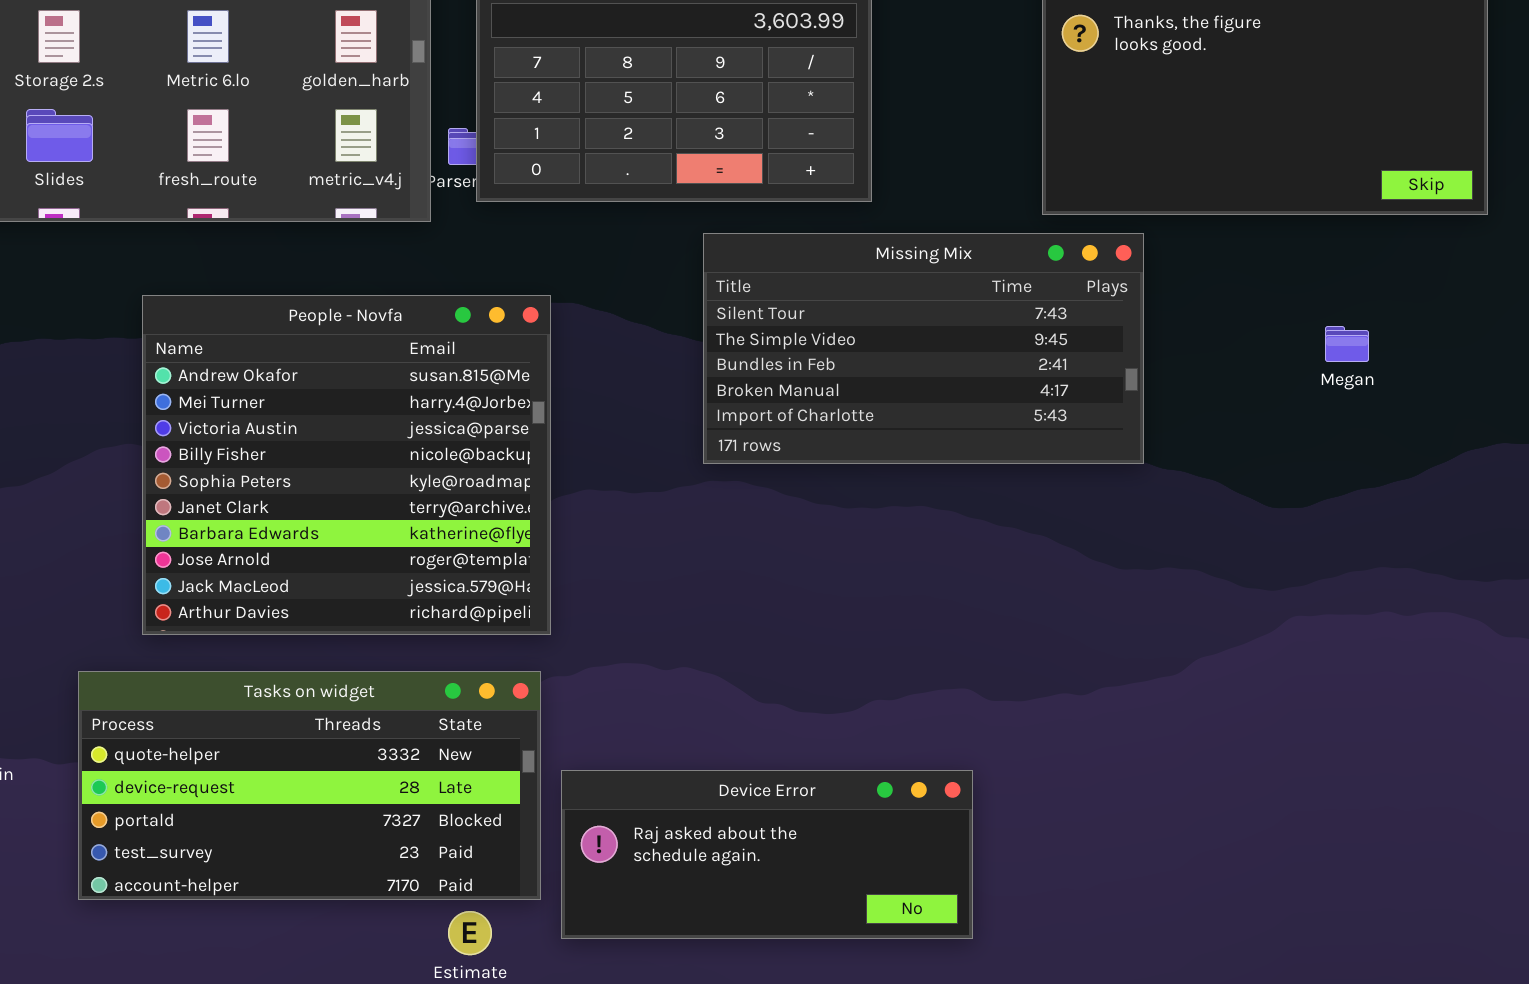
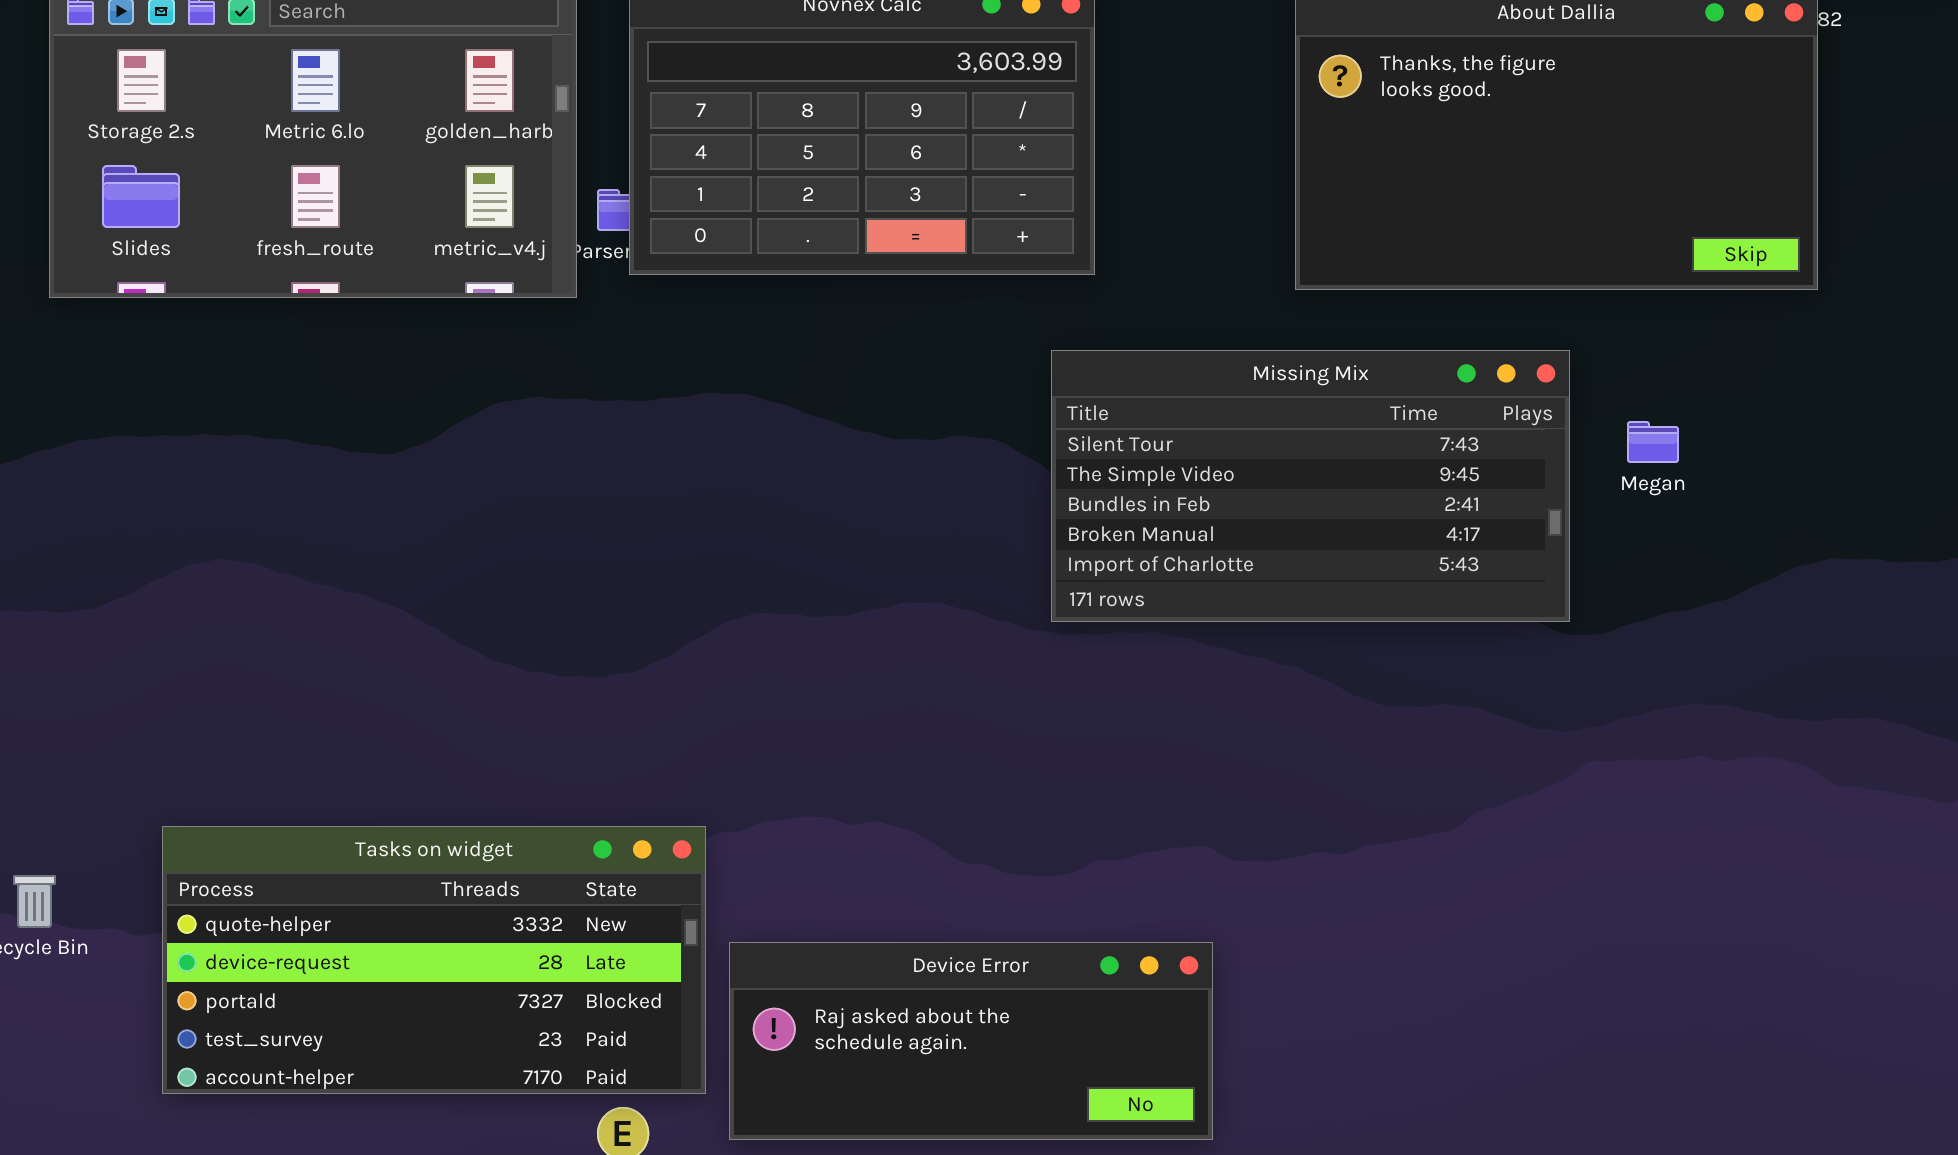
Missing Mix: [703,233,1144,464] -> [1051,350,1570,622], moved
People - Novfa: [142,295,551,635] -> none, closed

